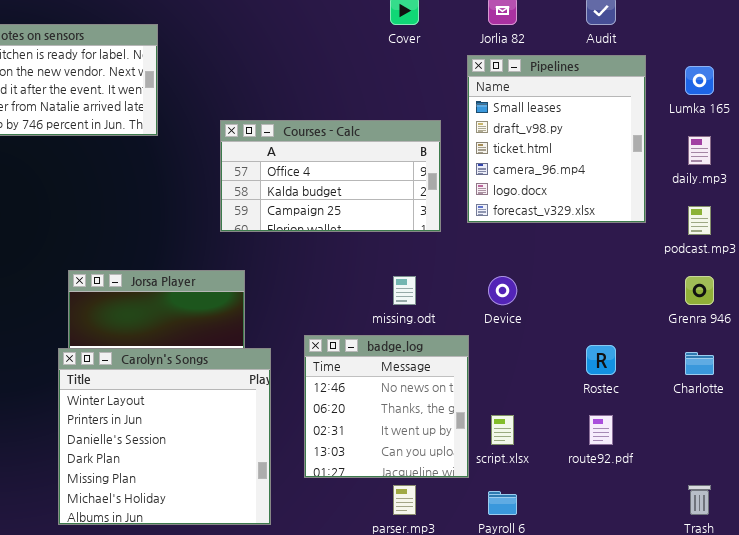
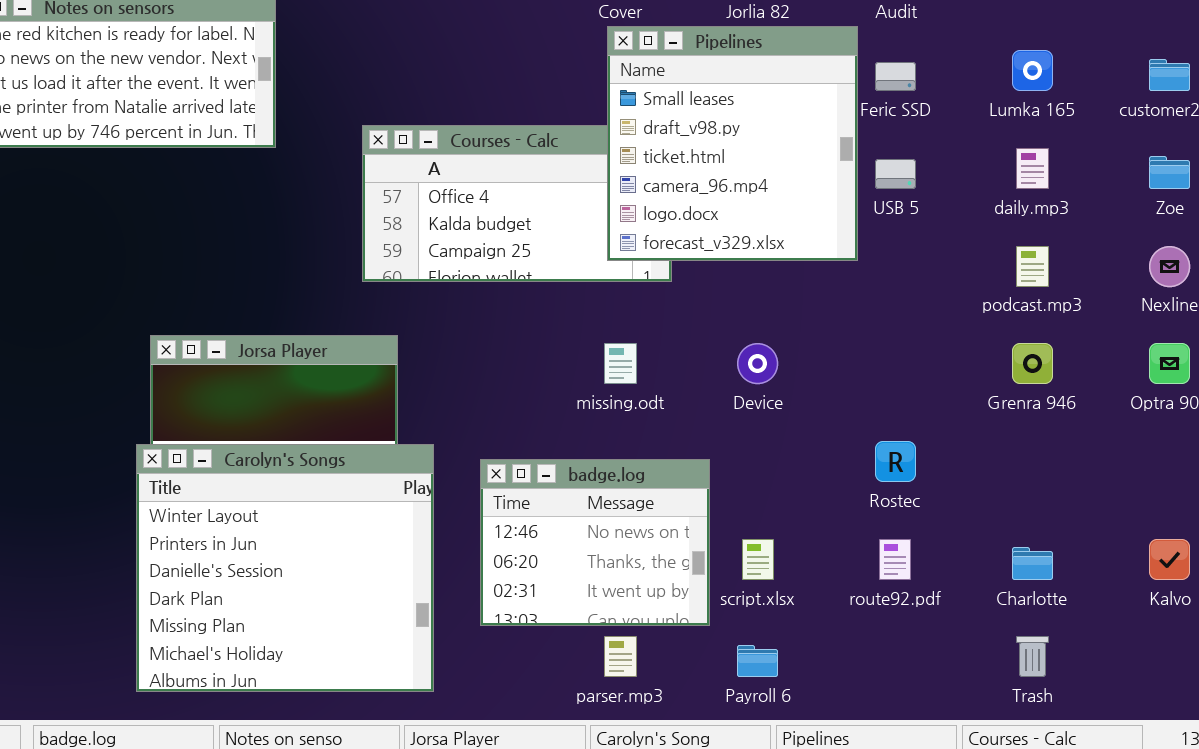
Pipelines: [467,55,646,223] -> [607,26,858,261], moved
badge.log: [304,335,469,478] -> [480,459,710,626], resized
Charlotte: [685,352,714,375] -> [1012,547,1053,580], moved

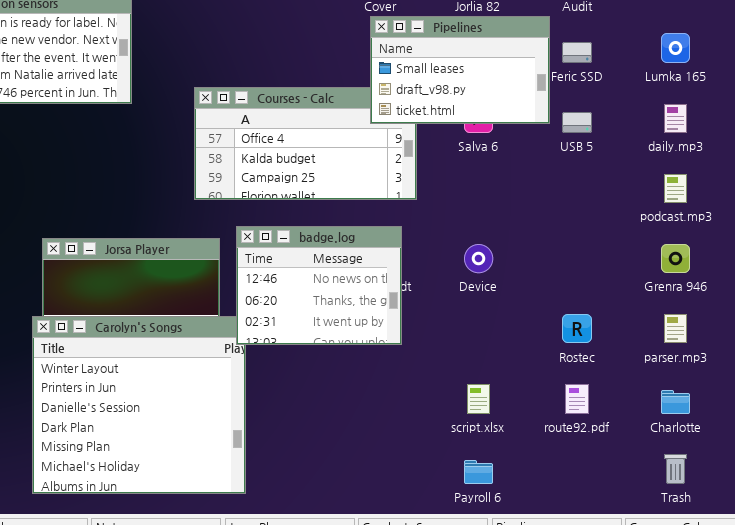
Pipelines: [607,26,858,261] -> [370,16,550,124], resized
badge.log: [480,459,710,626] -> [236,226,402,345], moved
parser.mp3: [604,636,637,677] -> [664,314,687,343], moved

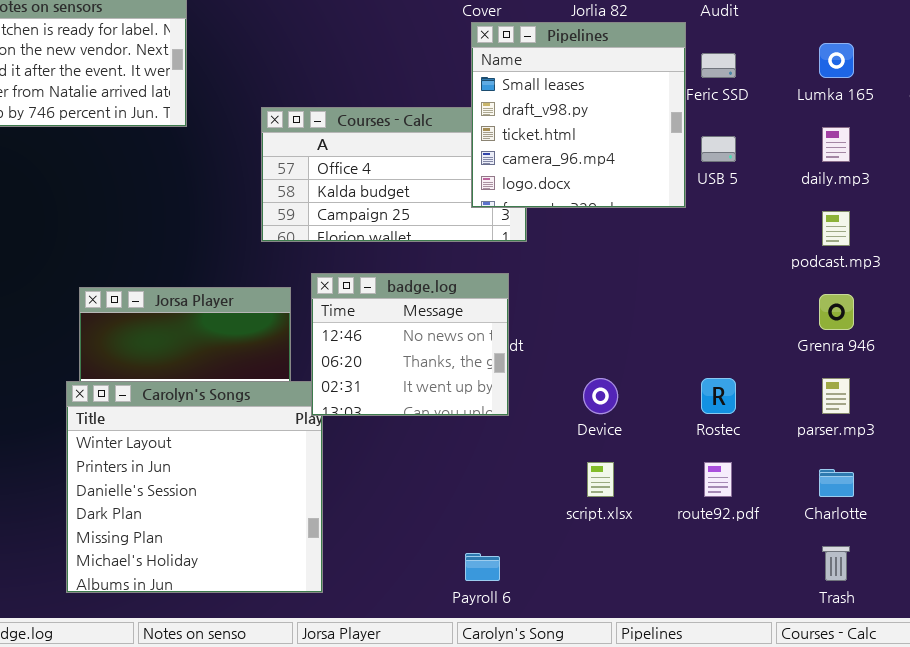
Pipelines: [370,16,550,124] -> [471,22,686,208], resized
Device: [464,244,493,273] -> [583,378,618,414], moved
Payroll 6: [464,460,493,484] -> [465,553,500,581], moved

